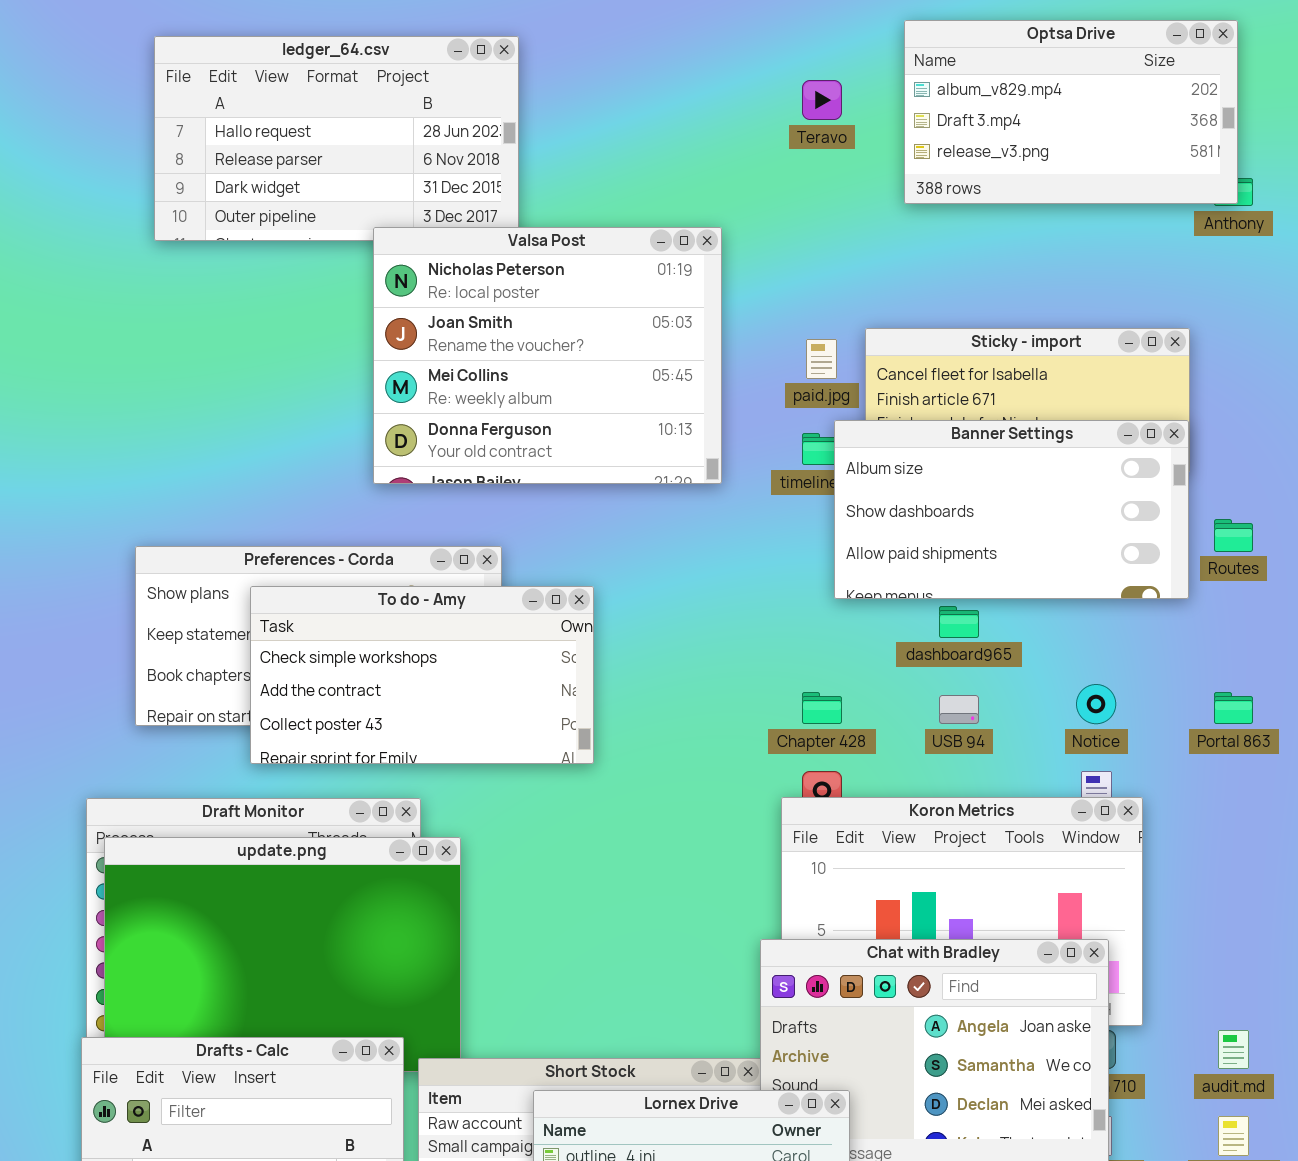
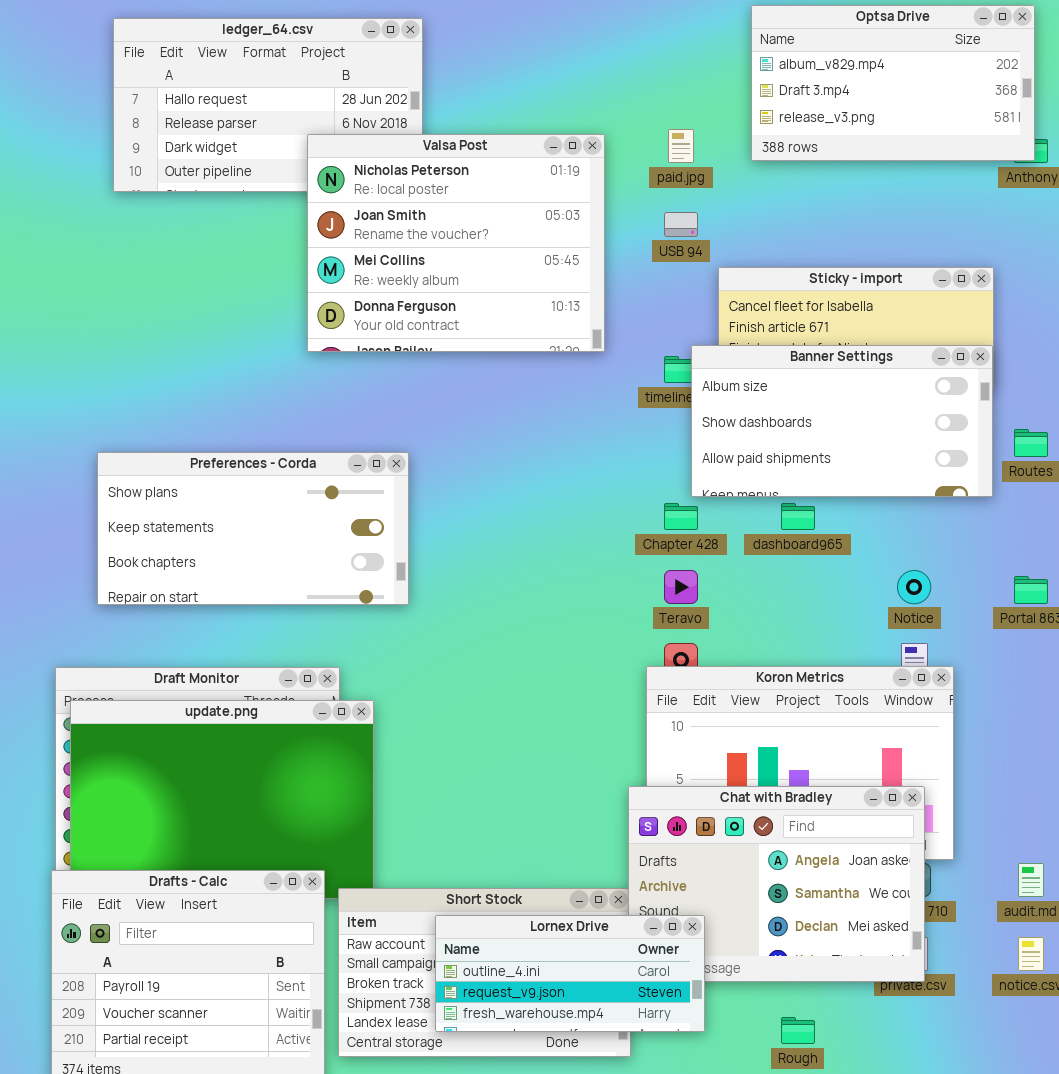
Teravo: [802,80,842,120] -> [664,570,698,604], moved
Valsa Post: [373,227,722,484] -> [307,134,605,352], moved
paid.jpg: [806,339,837,379] -> [668,129,694,163], moved
To do - Amy: [250,586,594,764] -> none, closed
Chapter 428: [802,692,842,724] -> [664,503,698,530], moved
USB 94: [939,695,979,724] -> [664,212,698,237], moved

